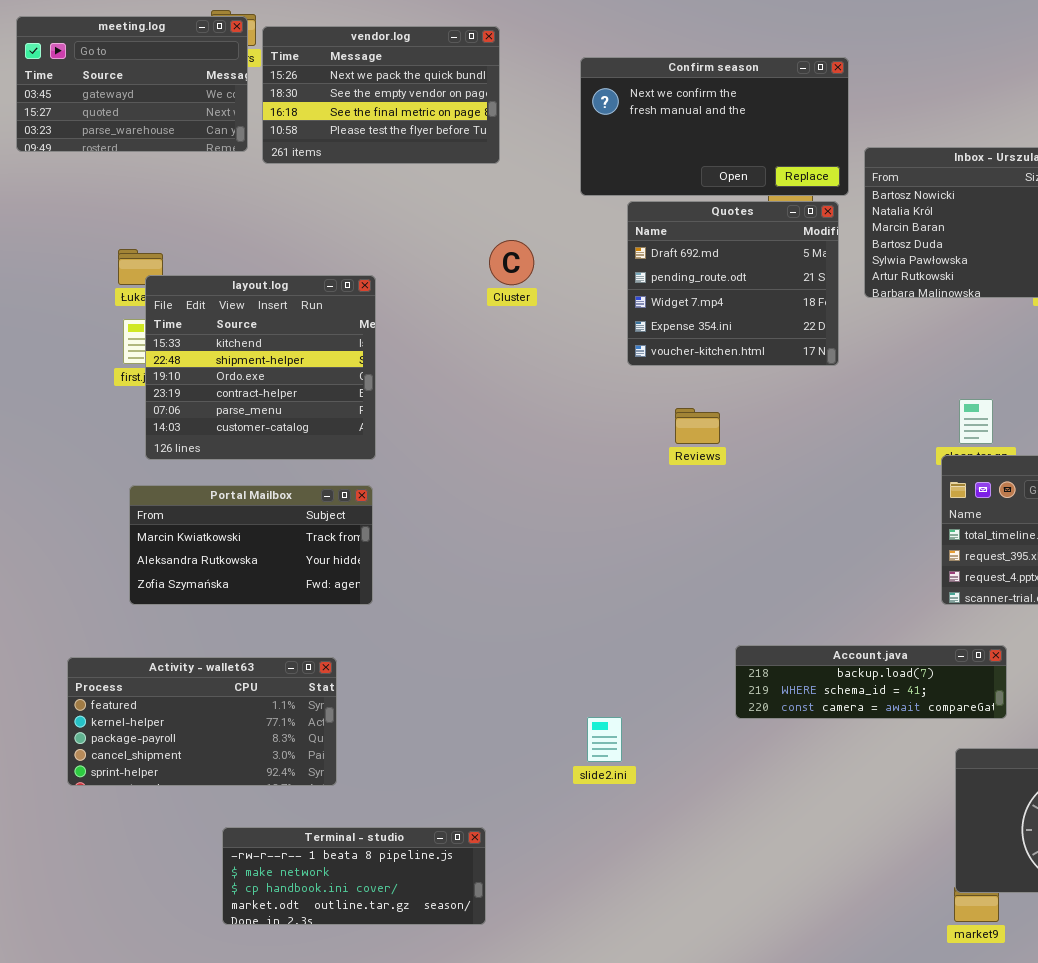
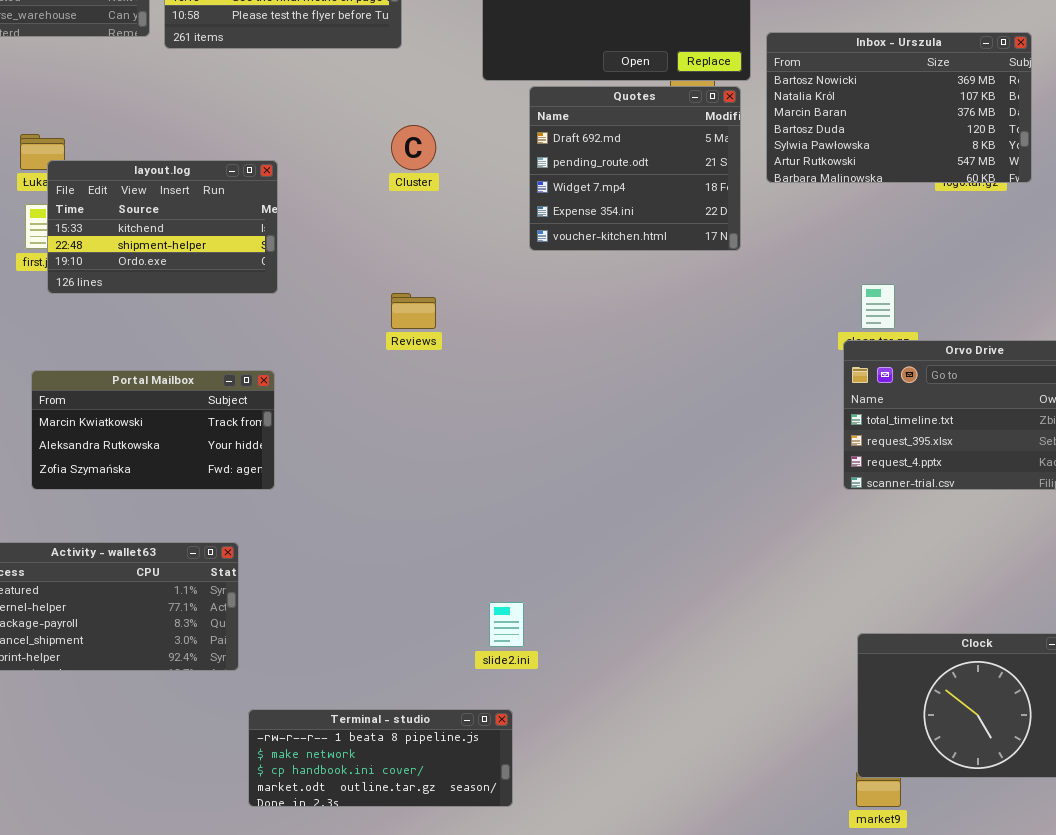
layout.log: [145,275,376,460] -> [47,160,278,294], resized
Reviews: [675,408,720,444] -> [391,293,436,329], moved
Account.java: [735,645,1007,719] -> none, closed
Terminal - studio: [222,827,486,925] -> [248,709,513,807], moved

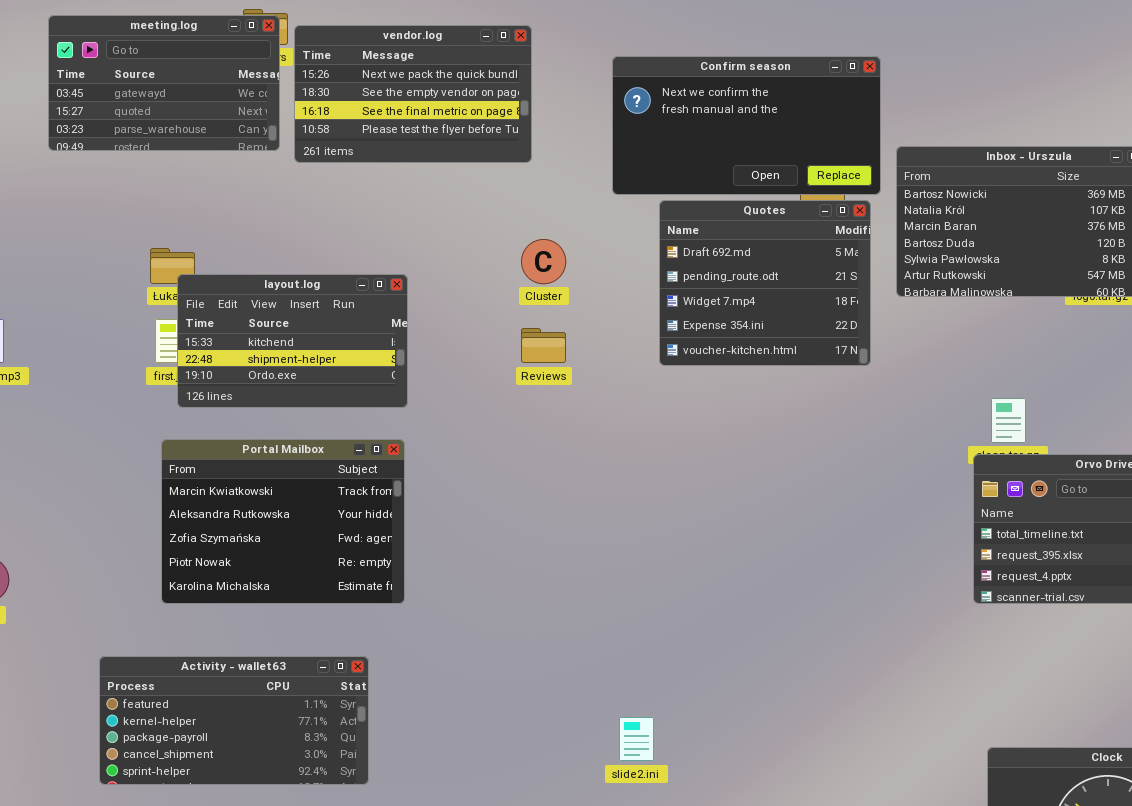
Reviews: [391,293,436,329] -> [521,328,566,363], moved
Portal Mailbox: [31,370,275,490] -> [161,439,405,604], resized

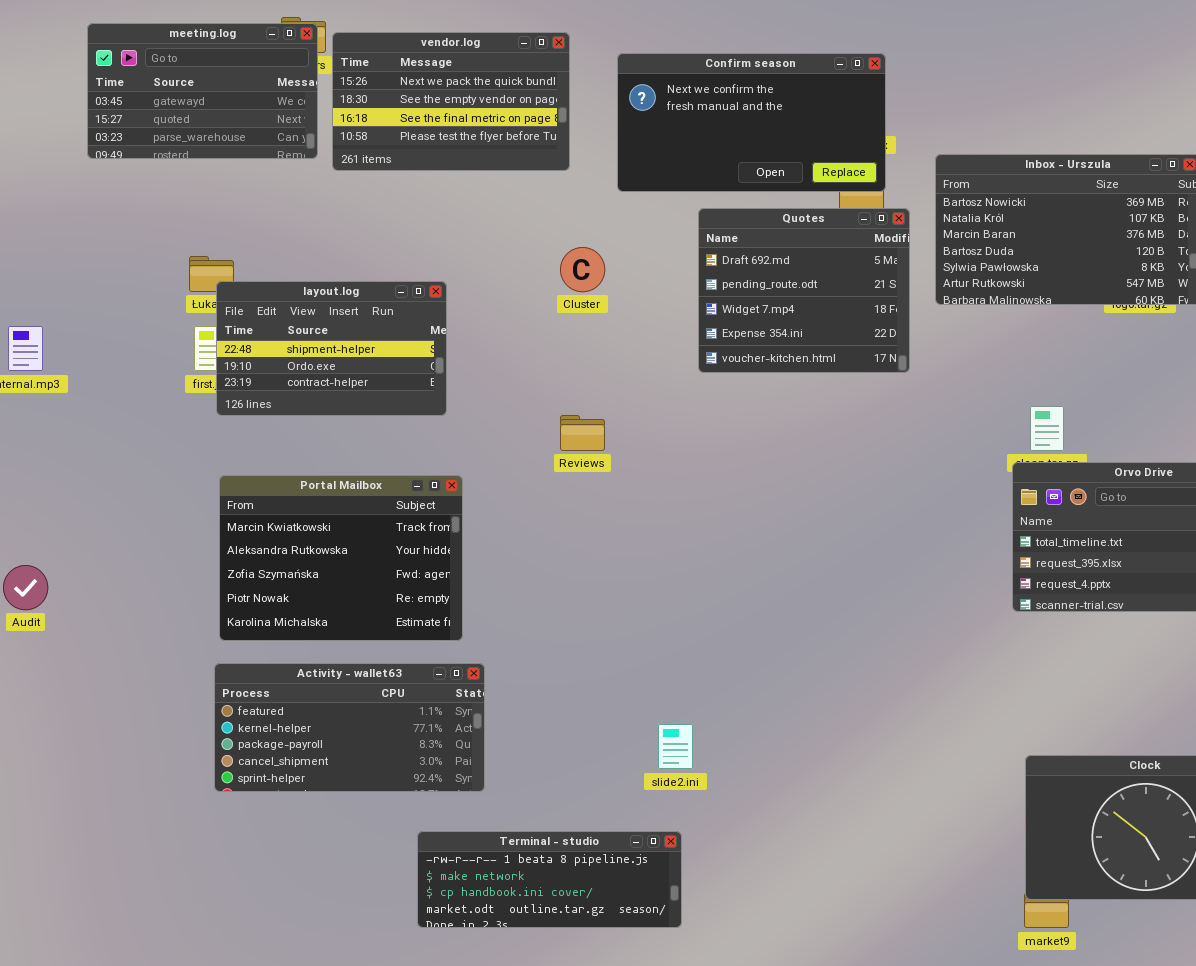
Confirm season: [612,56,881,195] -> [617,53,886,192], moved
layout.log: [177,274,408,408] -> [216,281,447,416], scrolled down 1 row
Reviews: [521,328,566,363] -> [560,415,605,451], moved
Portal Mailbox: [161,439,405,604] -> [219,475,463,641], moved
Activity - wallet63: [99,656,369,785] -> [214,663,485,792], moved

